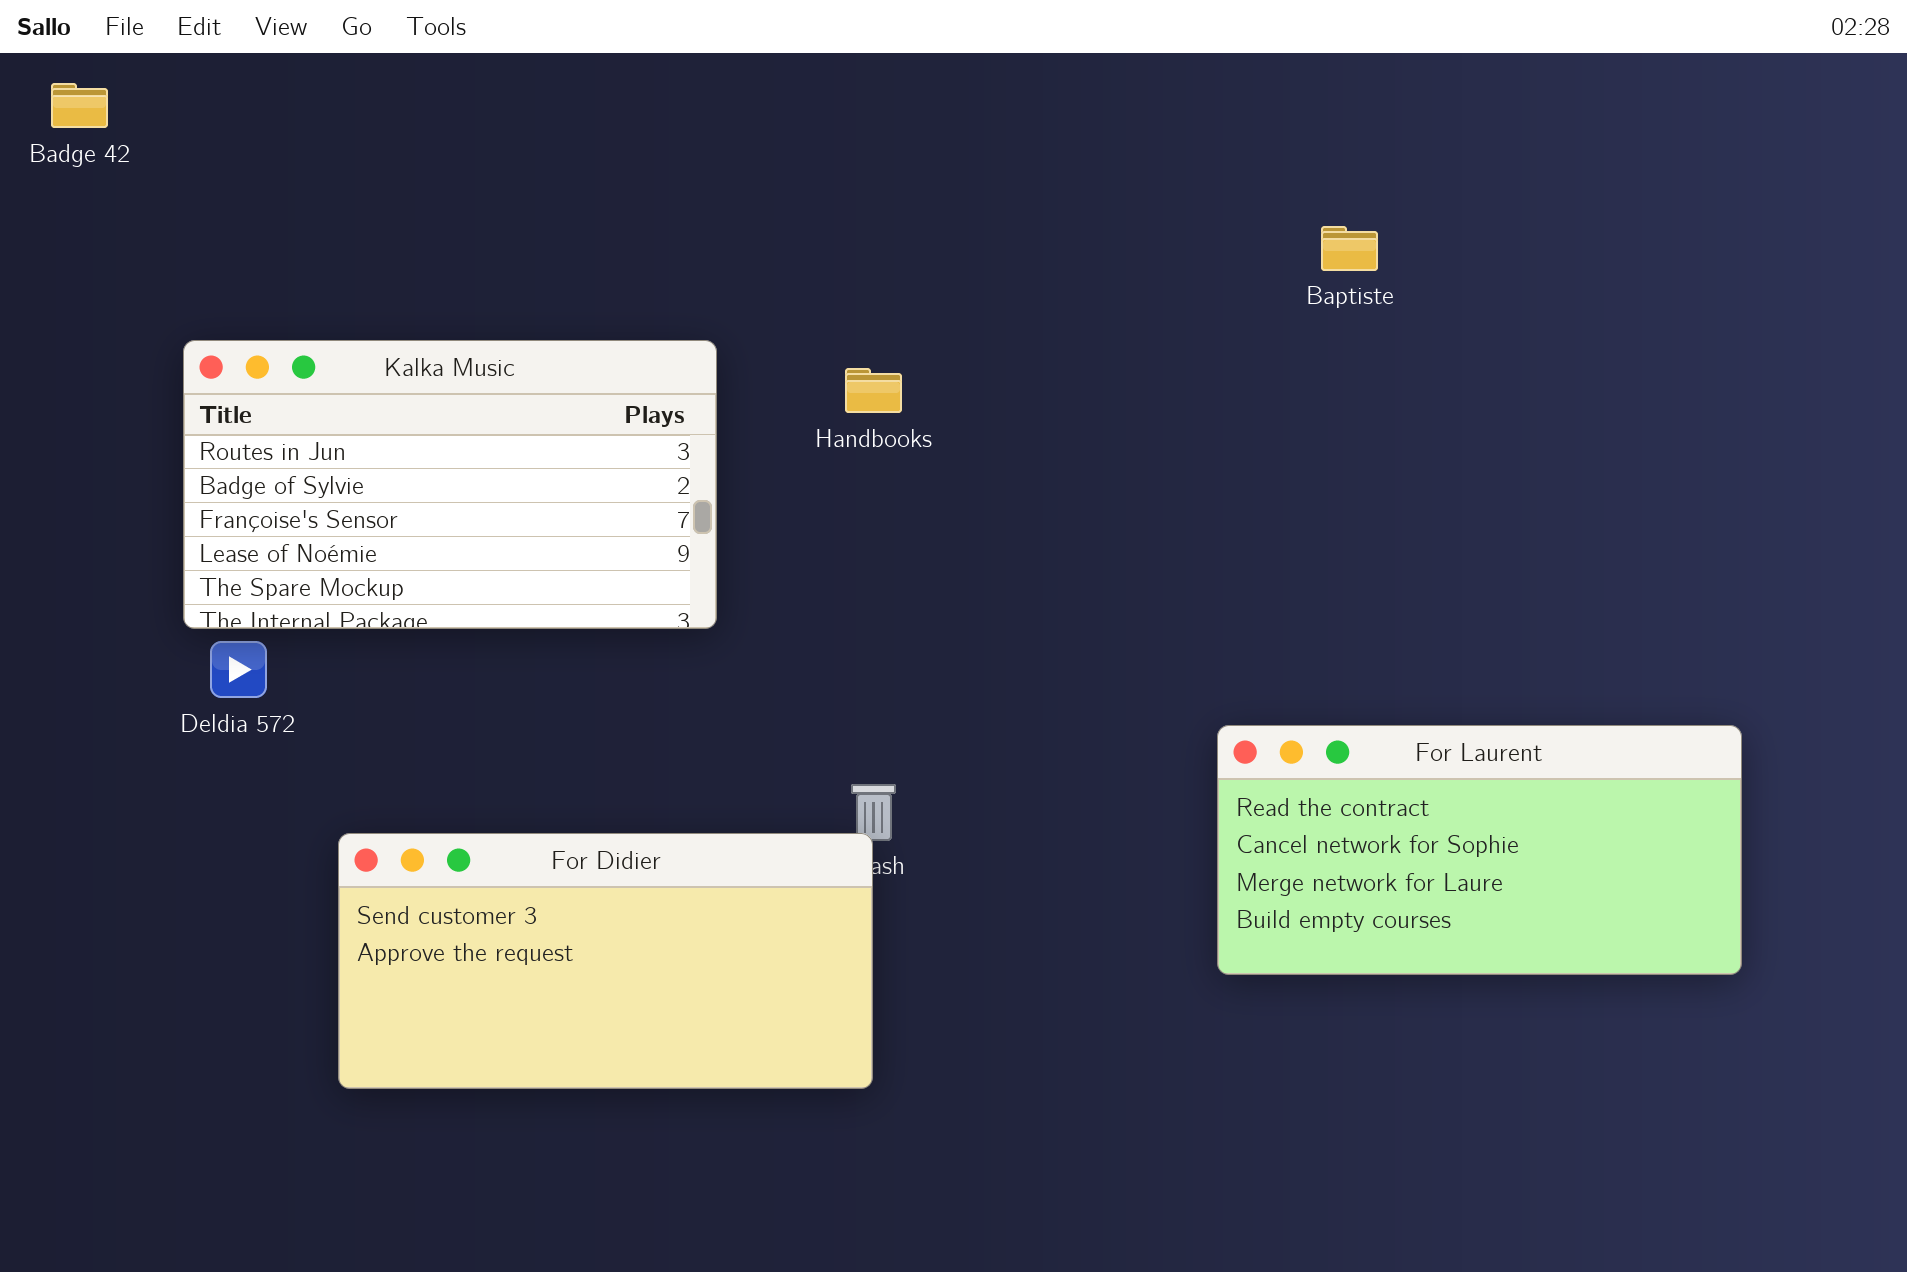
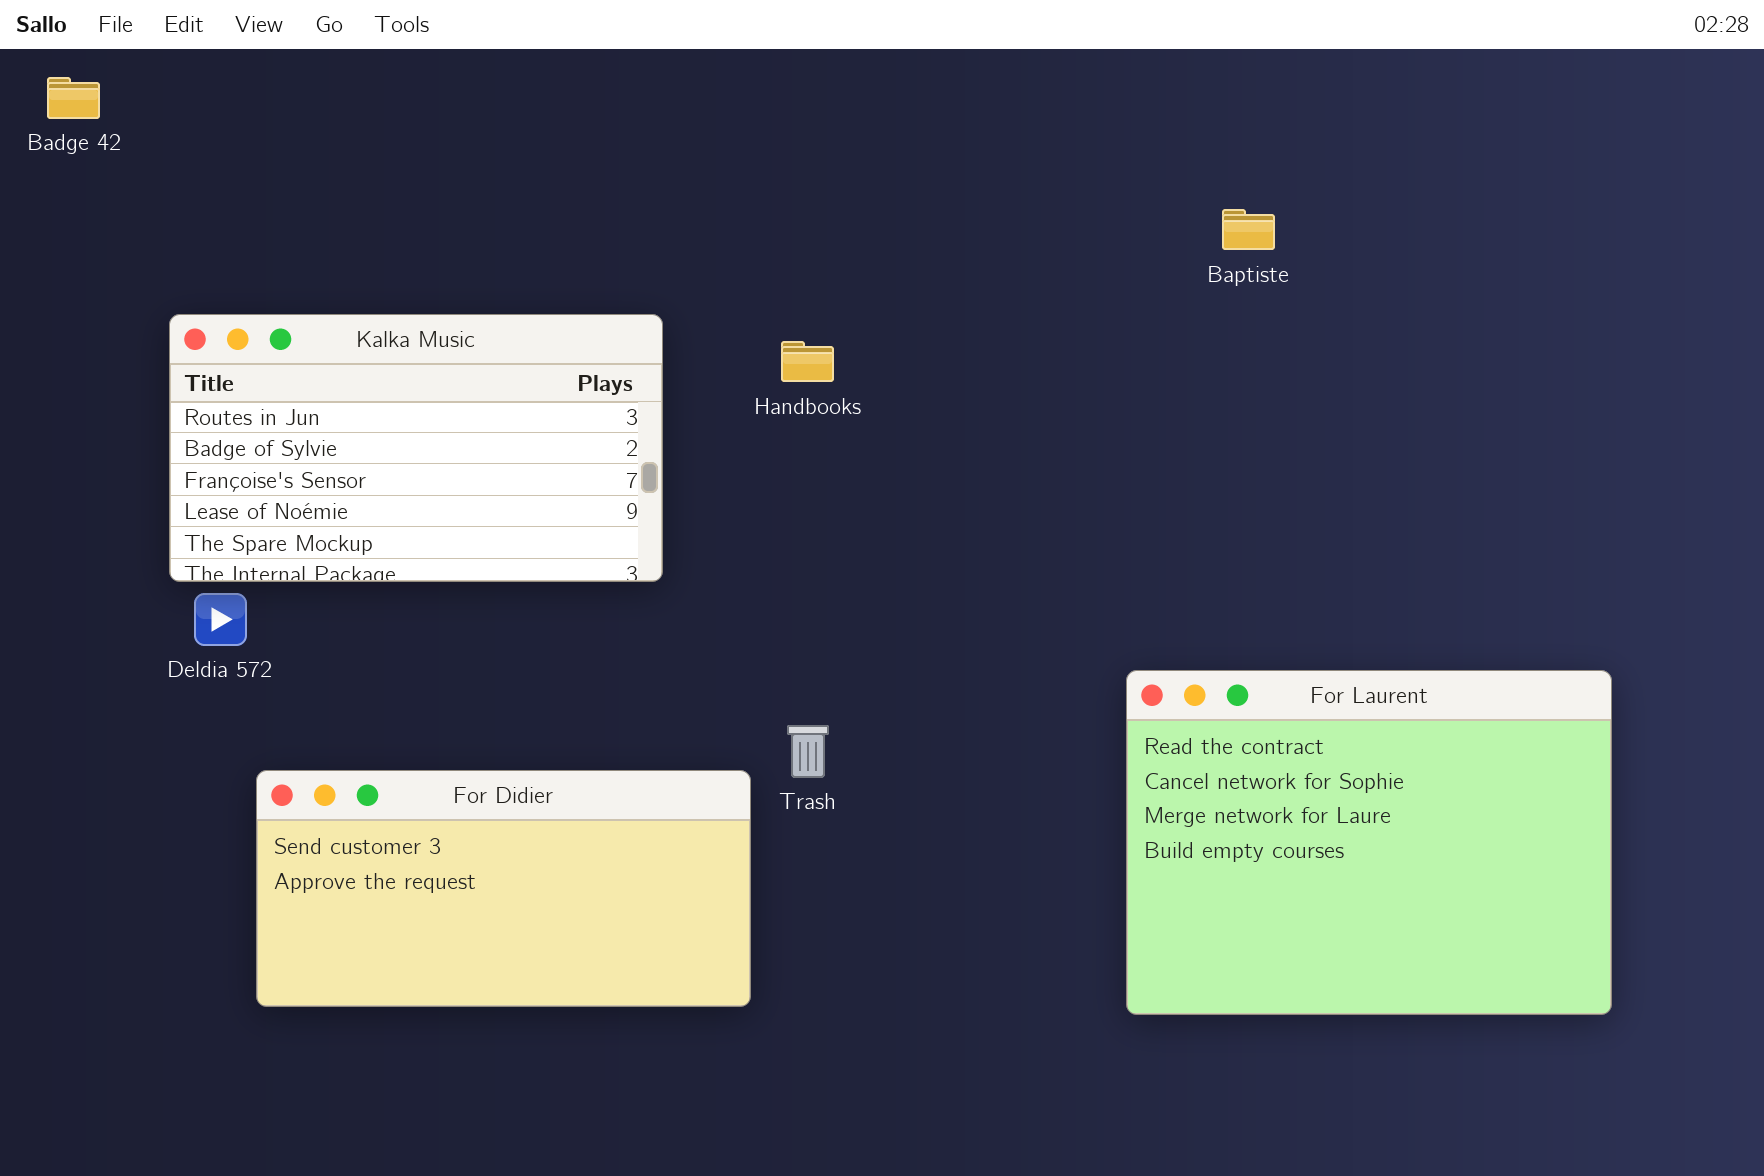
For Laurent: [1217,725,1742,975] -> [1126,670,1612,1015], resized
For Didier: [338,833,873,1089] -> [256,770,751,1007], moved

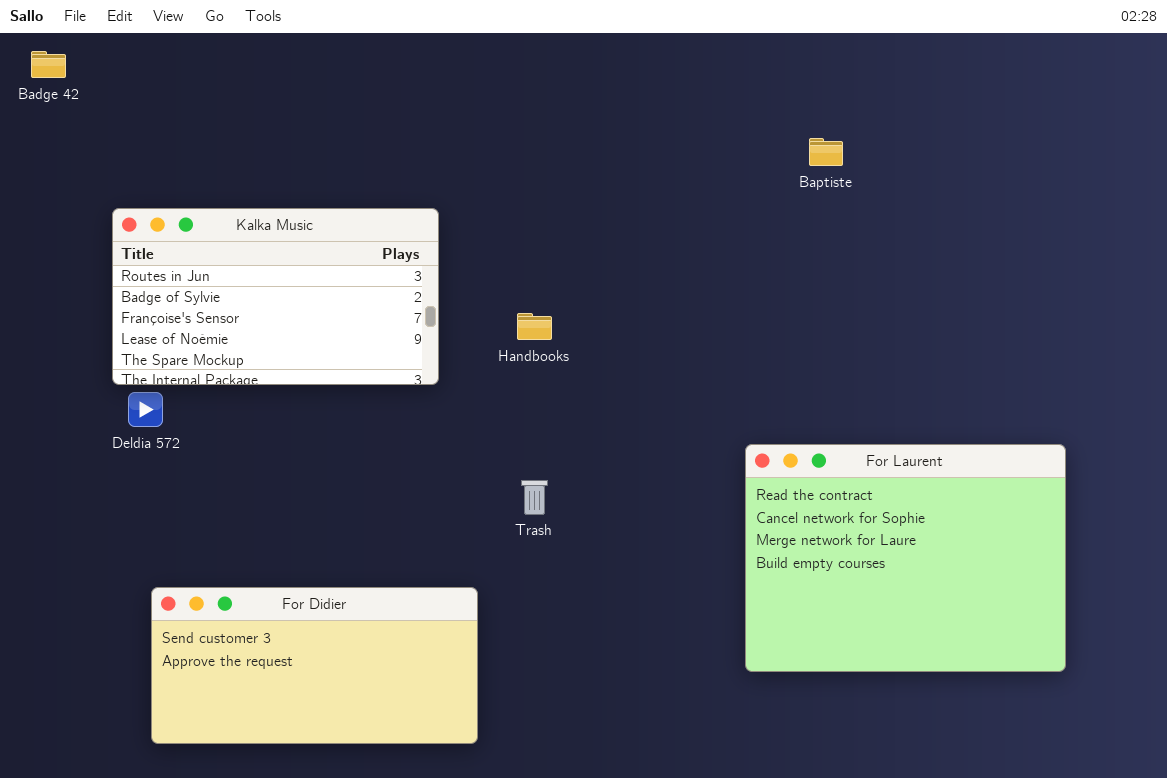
Handbooks: [781,341,834,382] -> [517,313,552,340], moved
For Didier: [256,770,751,1007] -> [151,587,478,744], moved

